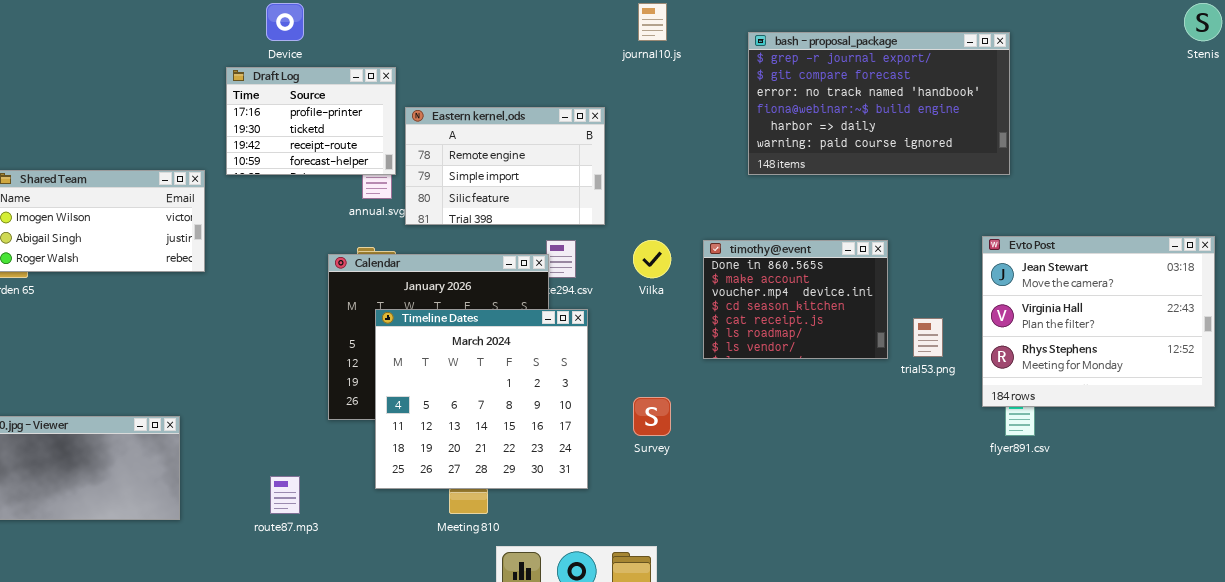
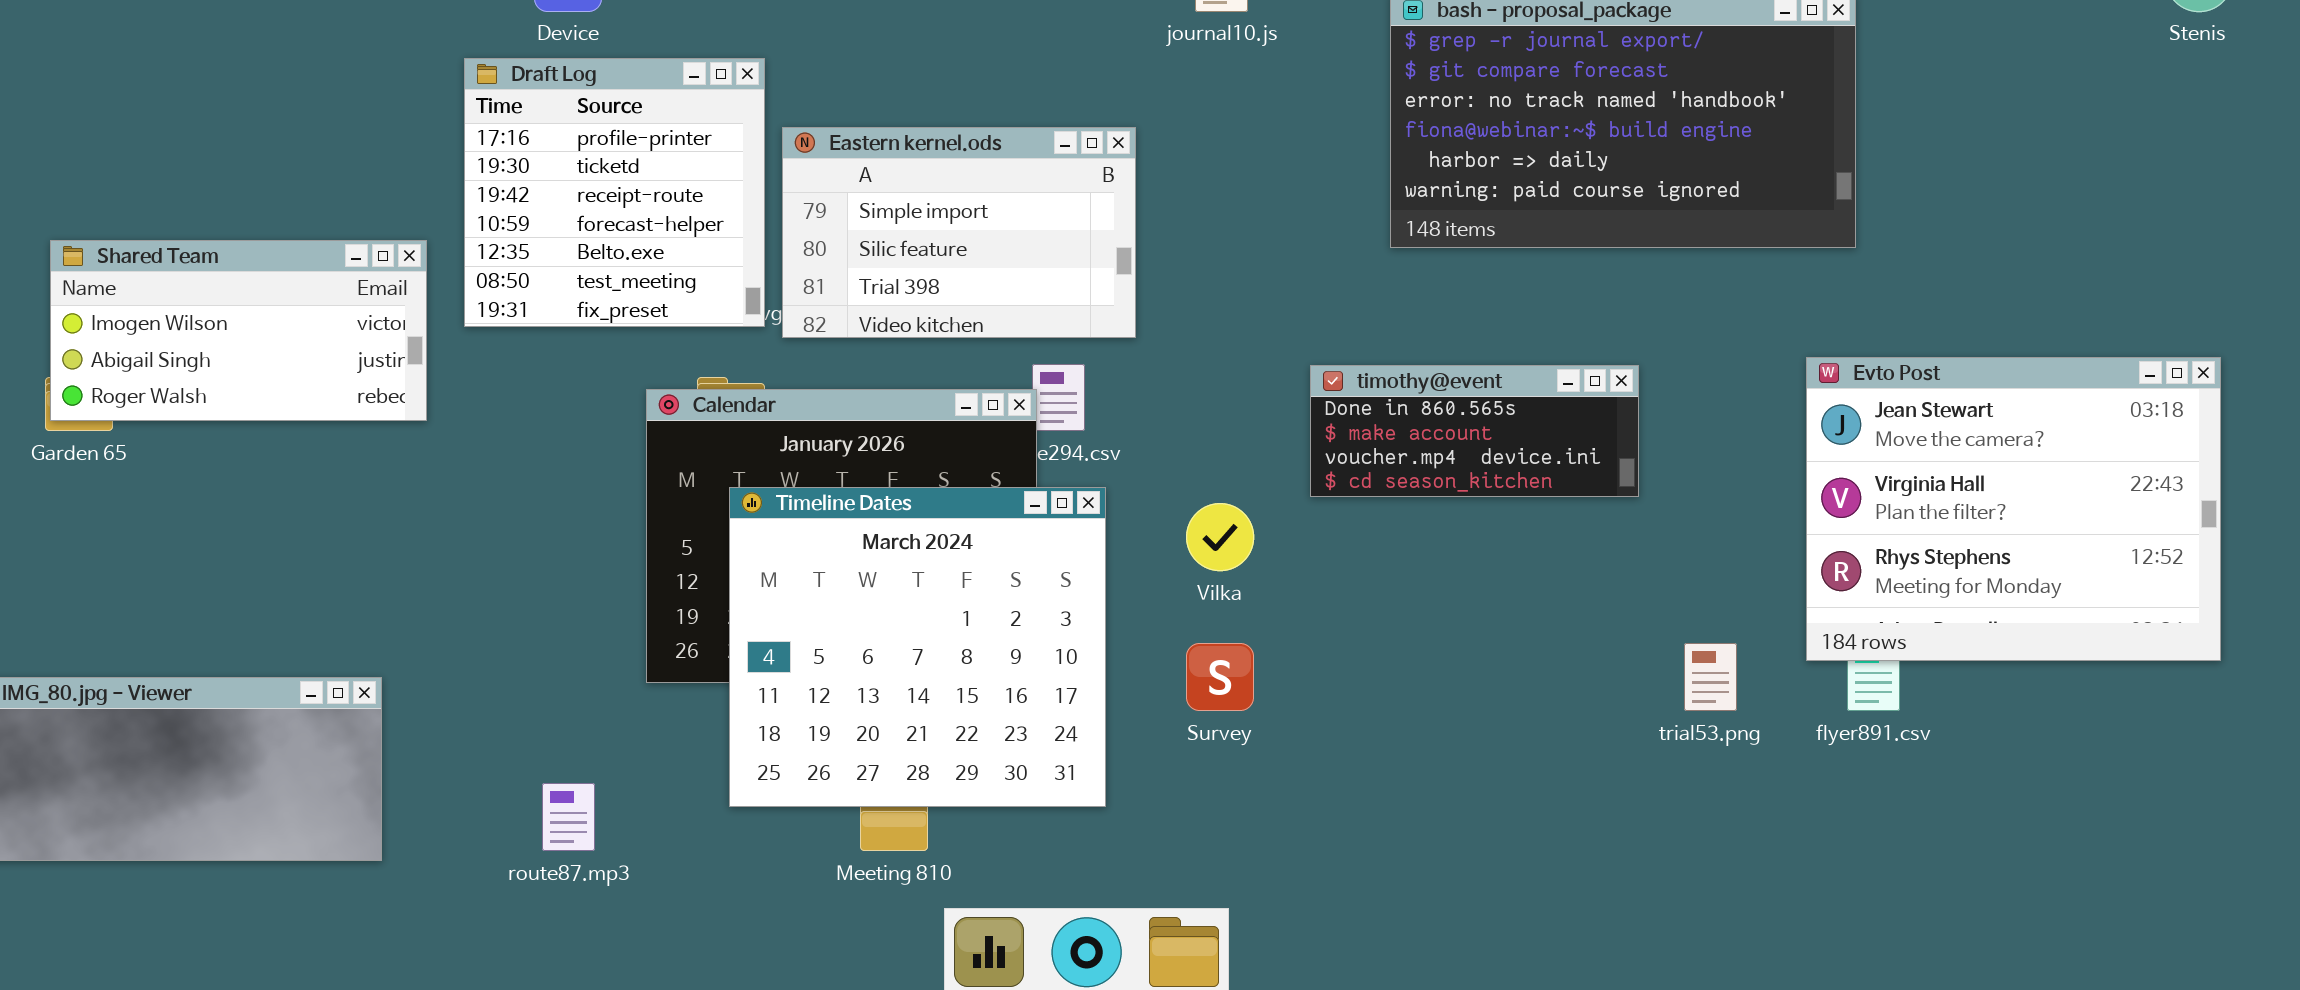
Draft Log: [226,67,396,175] -> [464,58,765,327], resized
Eastern kernel.ods: [405,107,605,225] -> [782,127,1136,338], scrolled down 1 row
Vilka: [633,240,671,278] -> [1186,503,1254,571], moved
timothy@event: [703,240,888,359] -> [1310,365,1639,497], resized
trial53.png: [913,318,943,357] -> [1684,643,1737,711], moved

